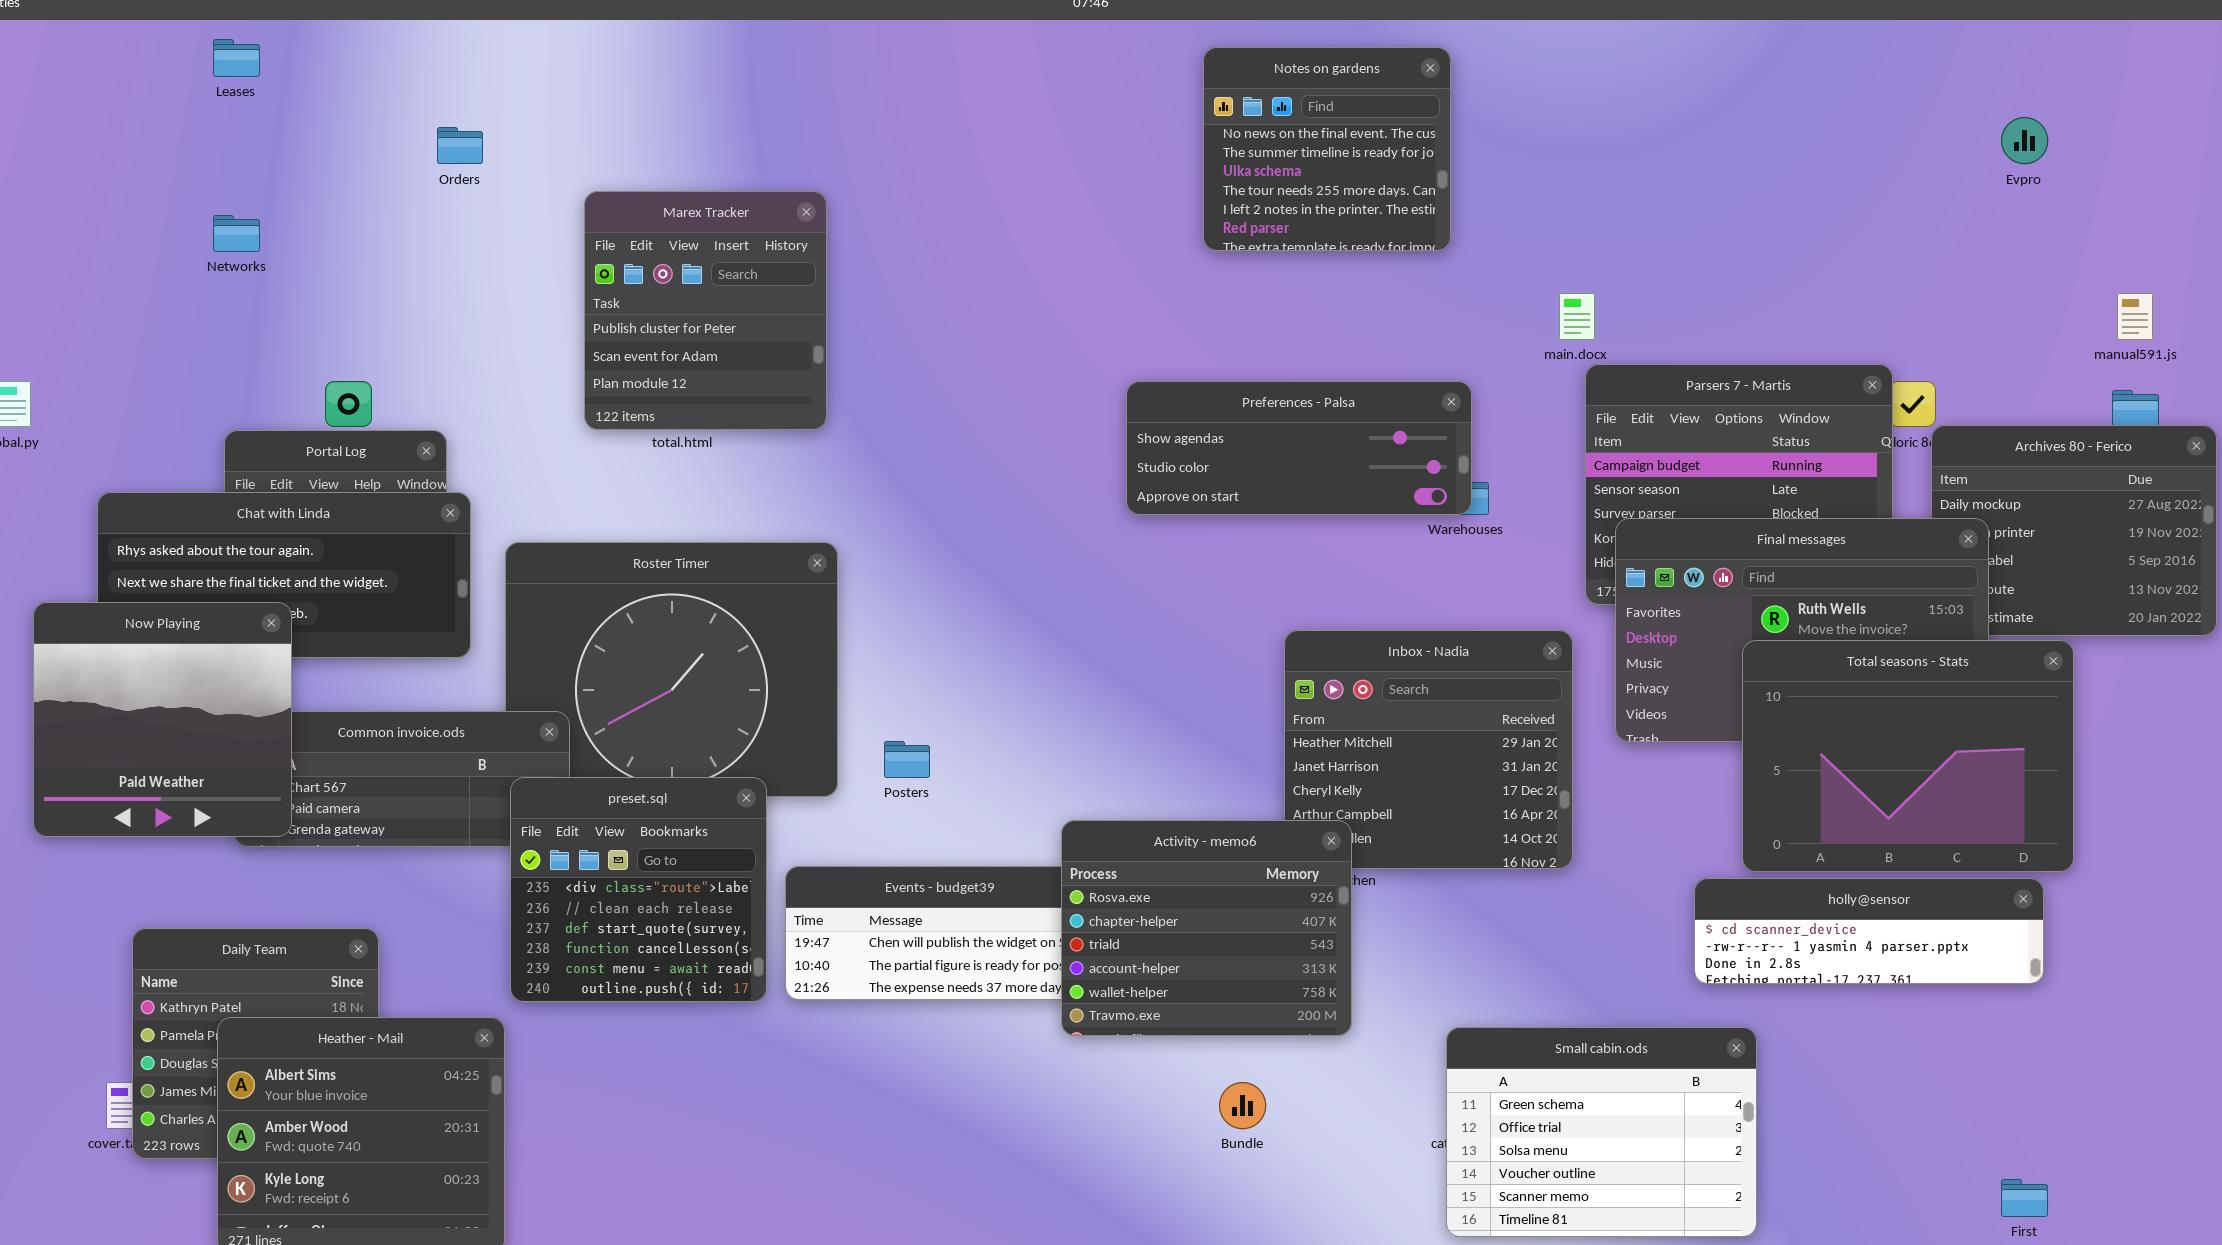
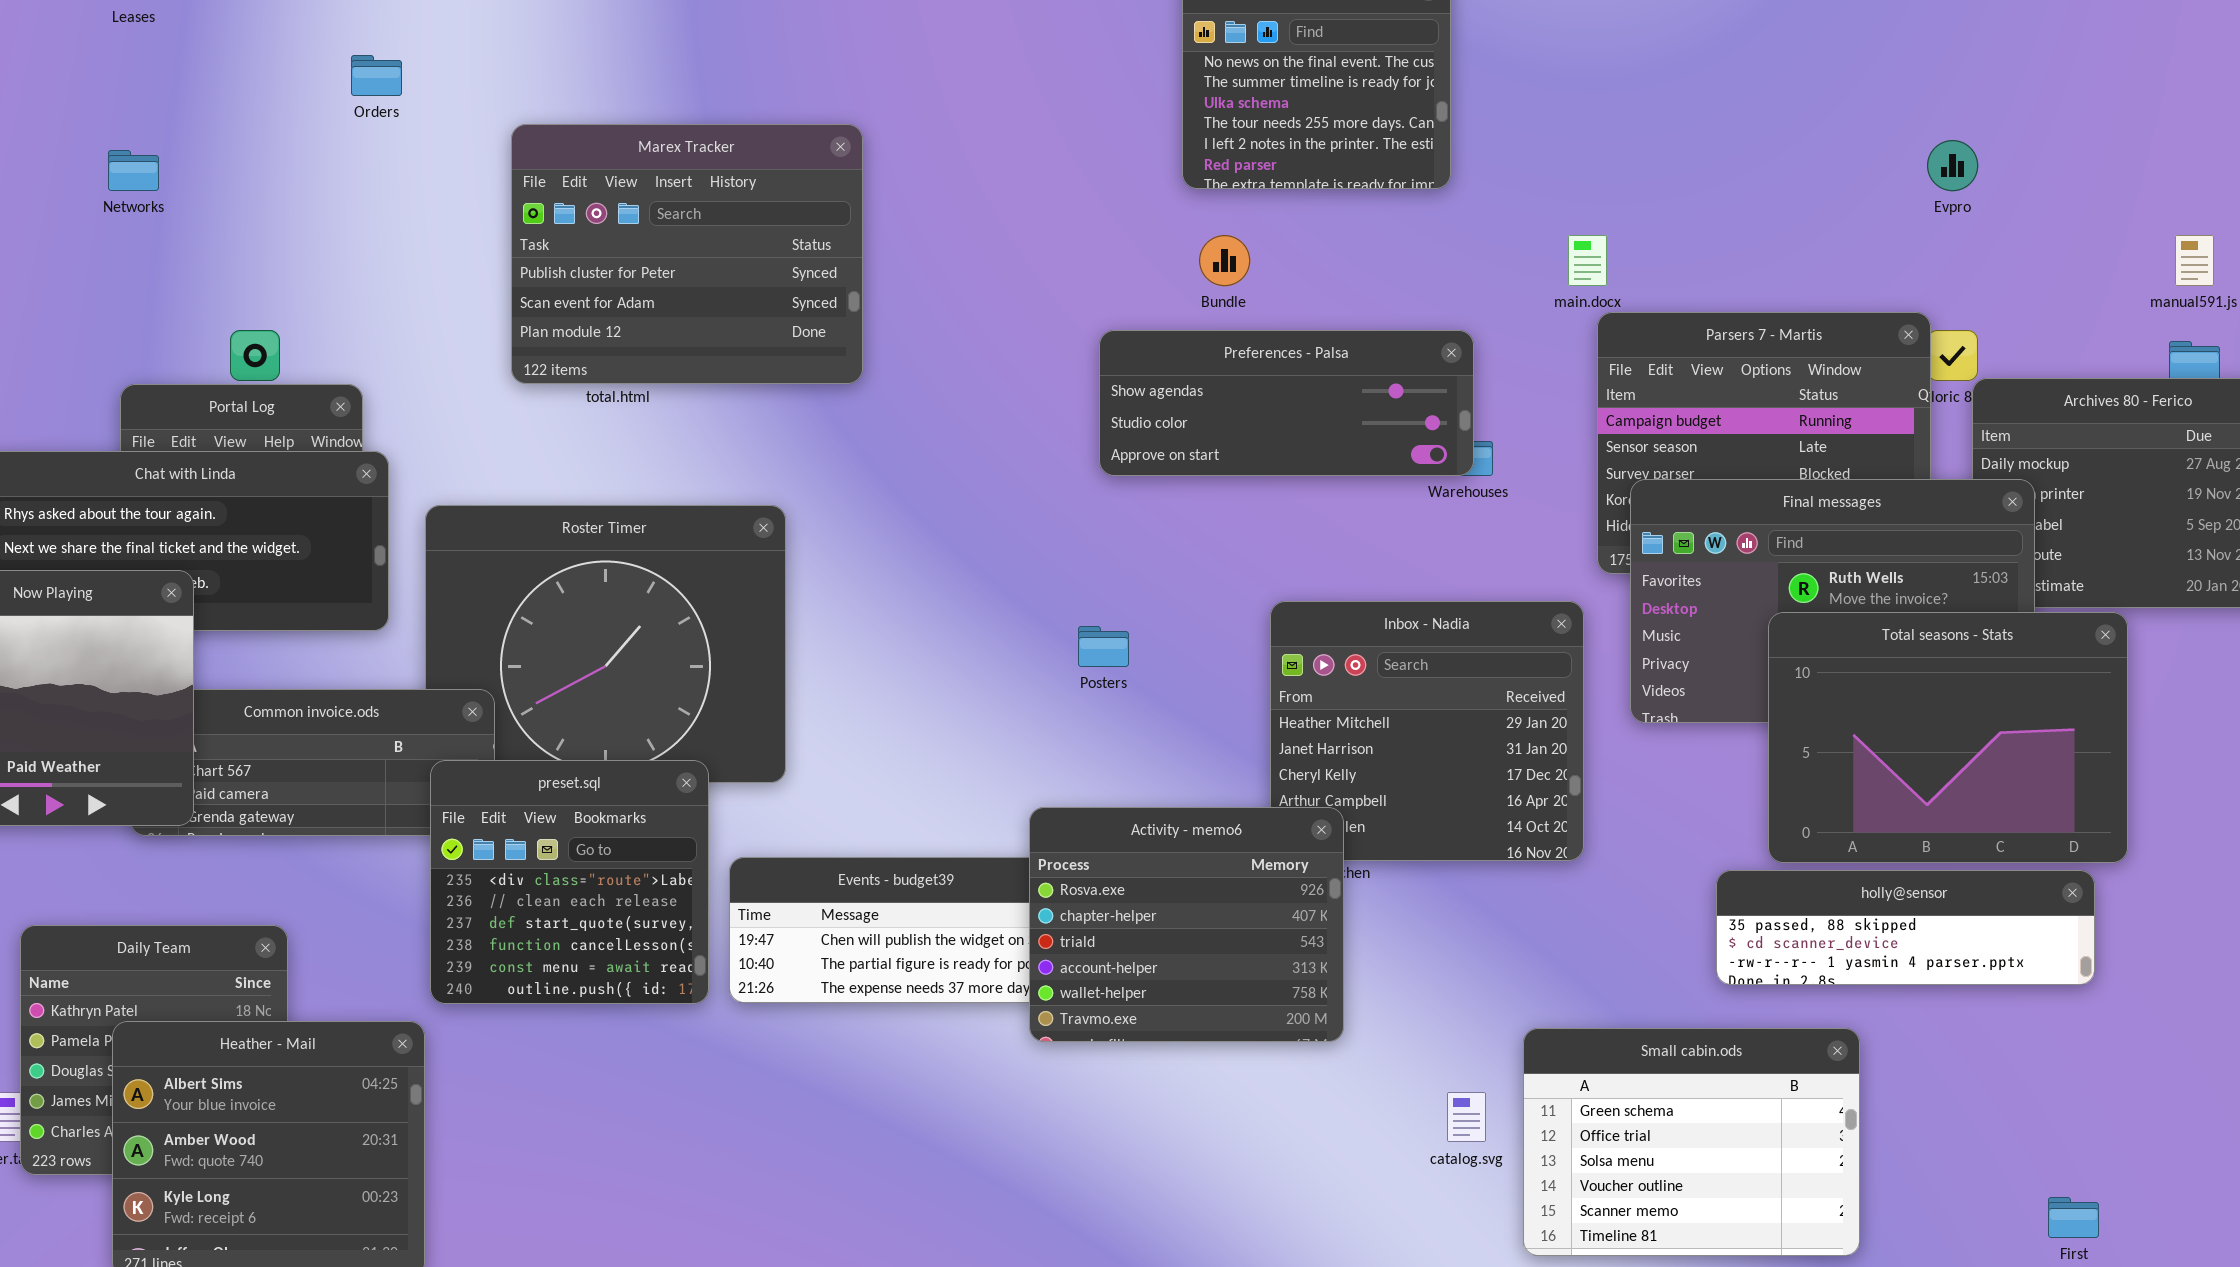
Evpro: [2001,117,2048,164] -> [1927,140,1978,191], moved
Marex Tracker: [584,191,827,430] -> [511,124,863,384], resized
Posters: [884,741,930,778] -> [1078,626,1129,667], moved
holly@sensor: [1694,878,2044,984] -> [1716,870,2095,985], scrolled up 1 row
Small cabin.ods: [1446,1027,1757,1237] -> [1523,1028,1860,1256], moved
Bundle: [1219,1082,1266,1129] -> [1199,235,1250,286], moved

